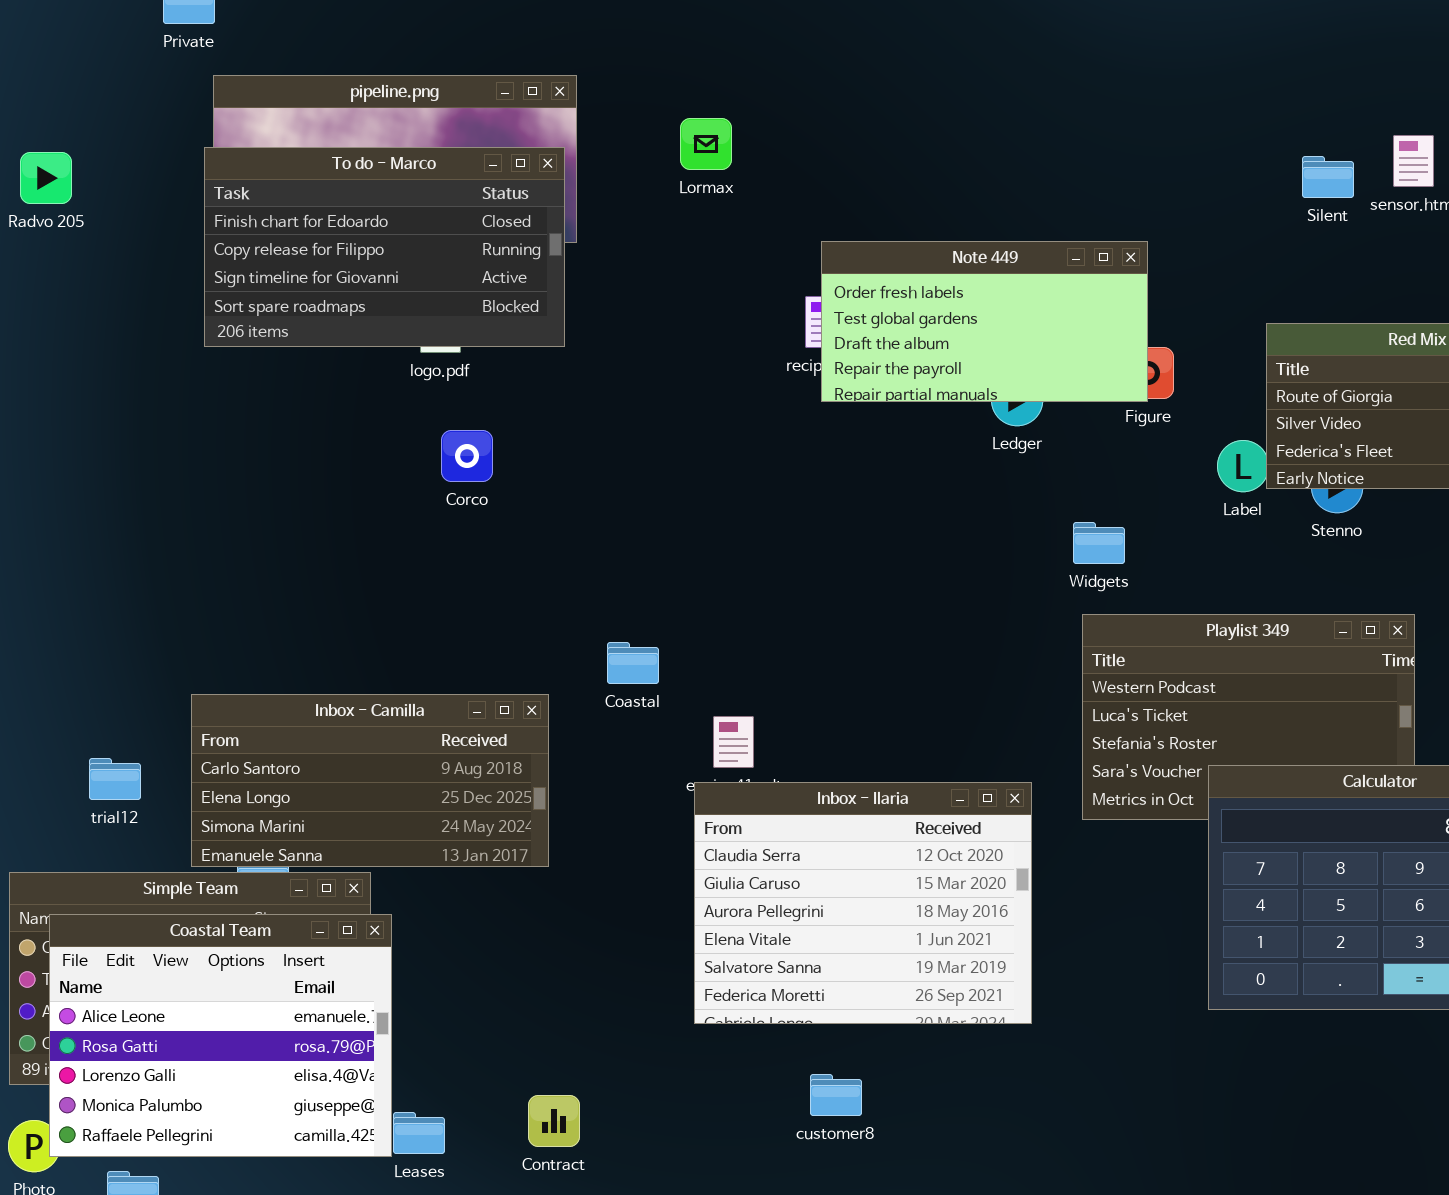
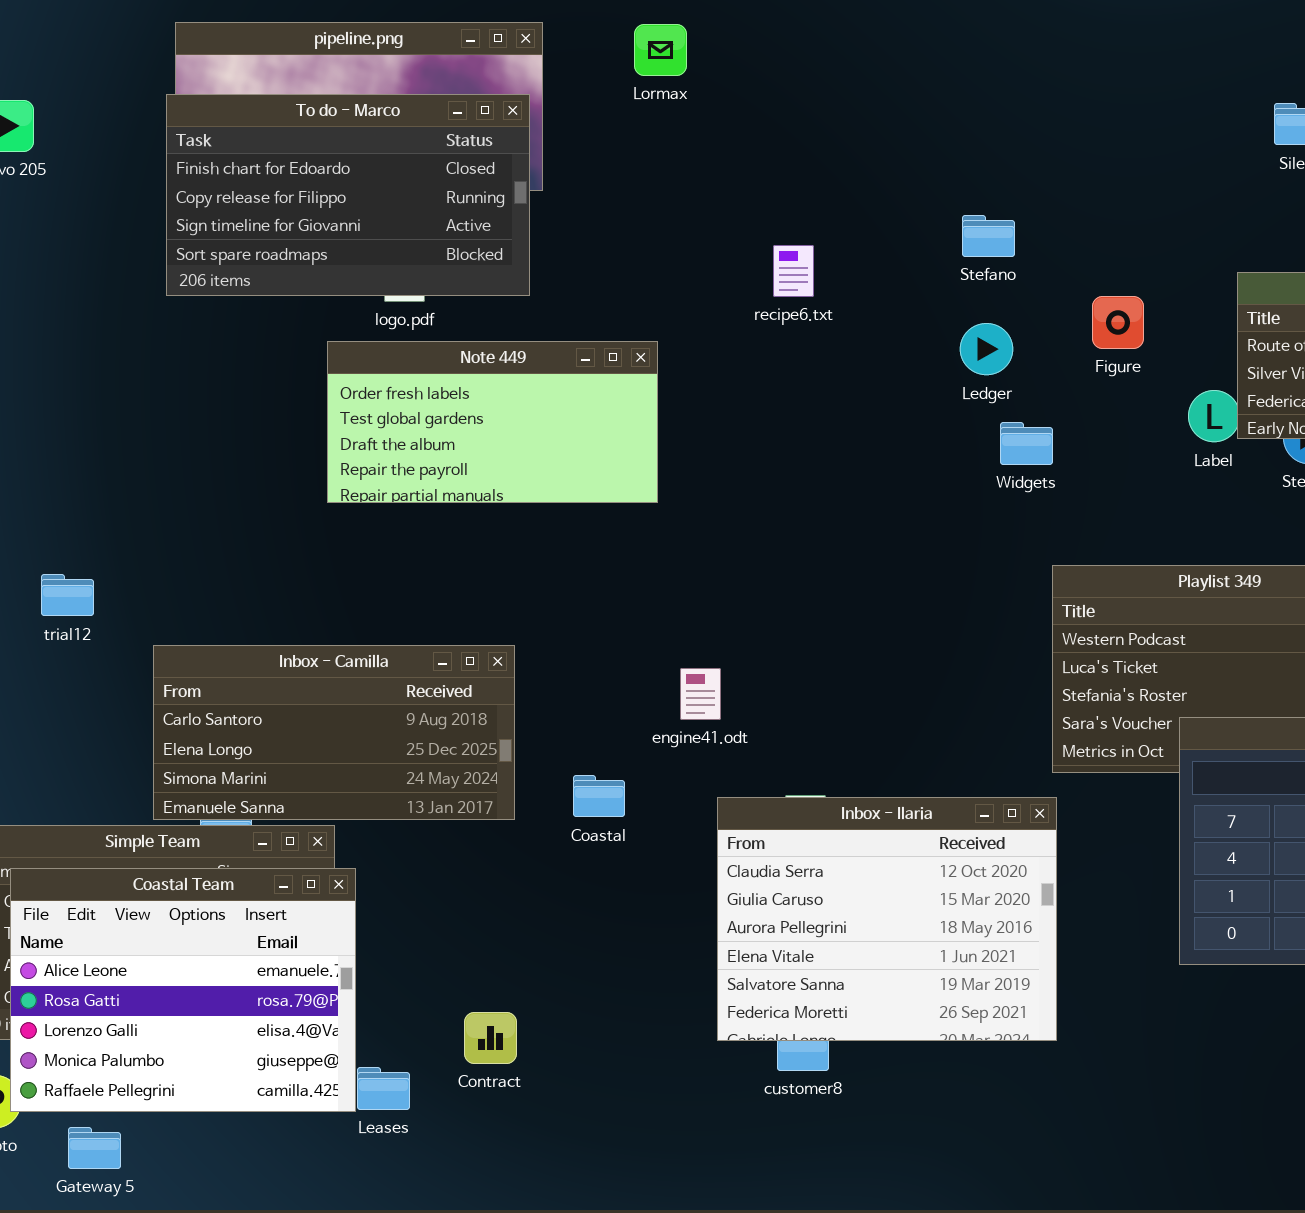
Lormax: [680,118,732,170] -> [634,24,687,76], moved
Note 449: [821,241,1148,402] -> [327,341,658,503], moved
Widgets: [1073,522,1125,564] -> [1000,422,1053,465], moved
Coastal: [607,642,659,684] -> [573,775,625,817], moved
trial12: [89,758,141,800] -> [41,574,94,616], moved
Inbox - Ilaria: [694,782,1032,1024] -> [717,797,1057,1041], moved
Contract: [528,1095,580,1147] -> [464,1012,517,1064], moved

